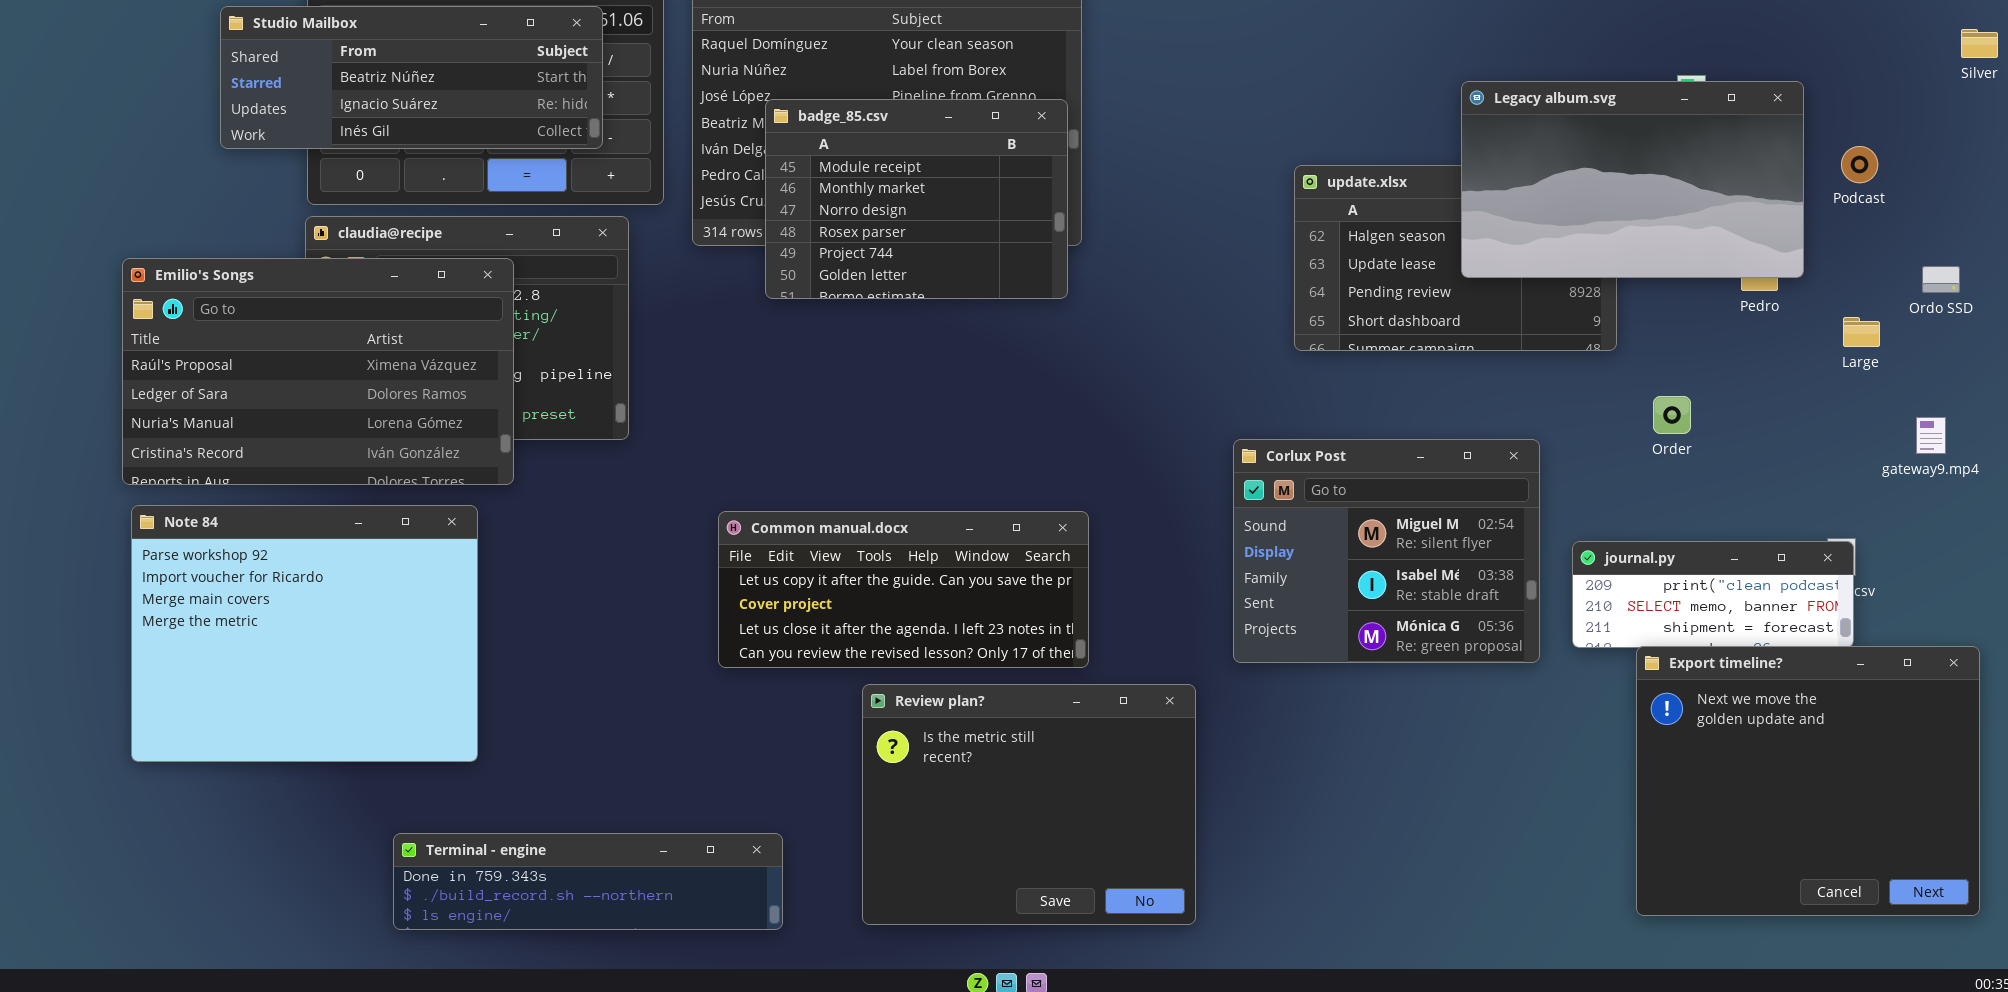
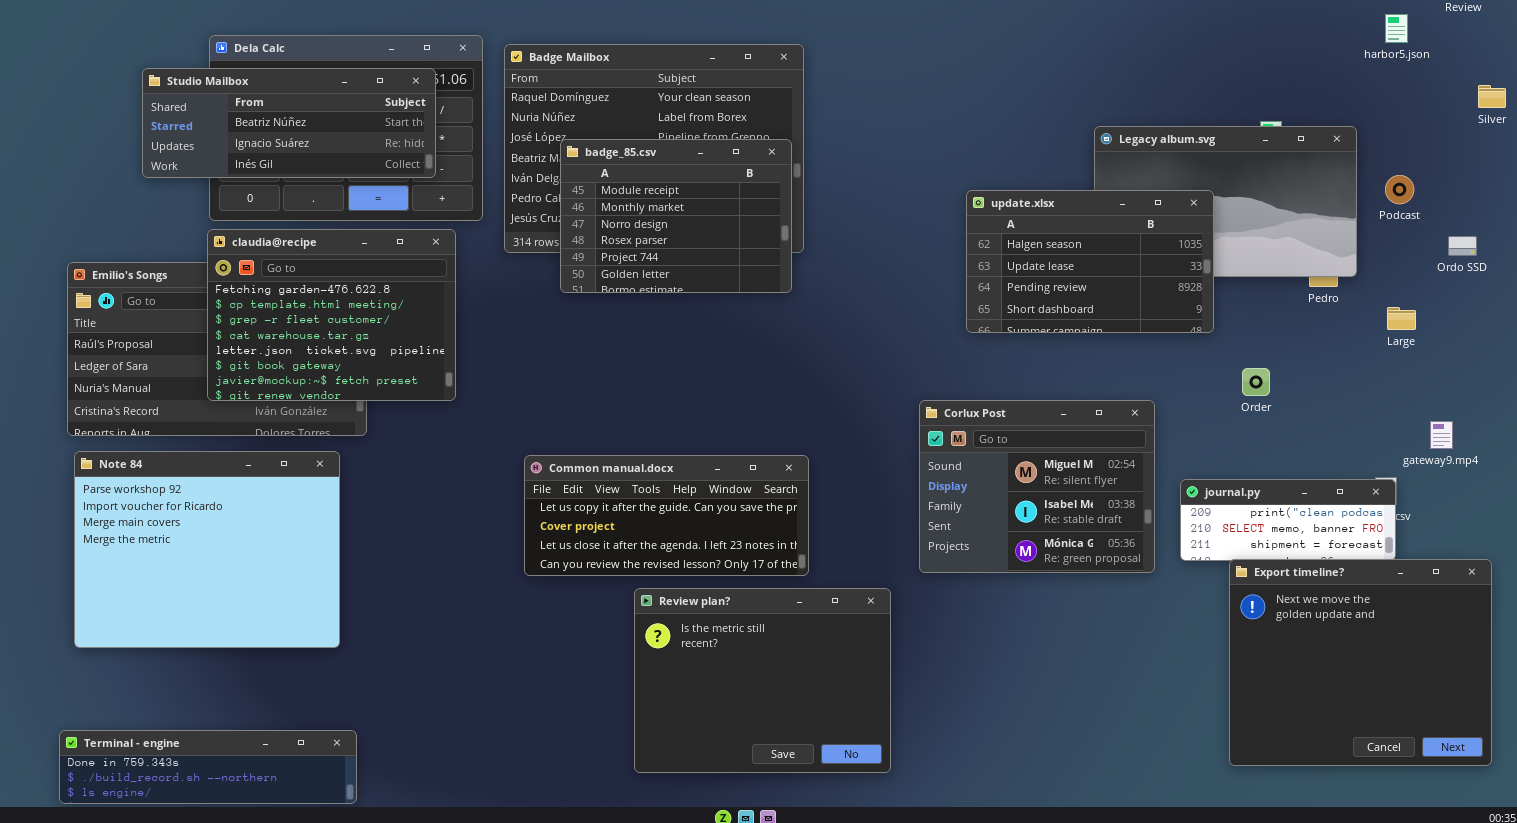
update.xlsx: [1294,165,1617,351] -> [966,190,1214,333], raised
claudia@recipe: [305,216,629,440] -> [207,229,456,401], raised
Ordo SSD: [1922,266,1960,293] -> [1448,236,1477,256], moved
gateway9.mp4: [1916,417,1946,454] -> [1430,421,1453,449], moved
Terminal - engine: [393,833,783,930] -> [59,730,357,804], moved

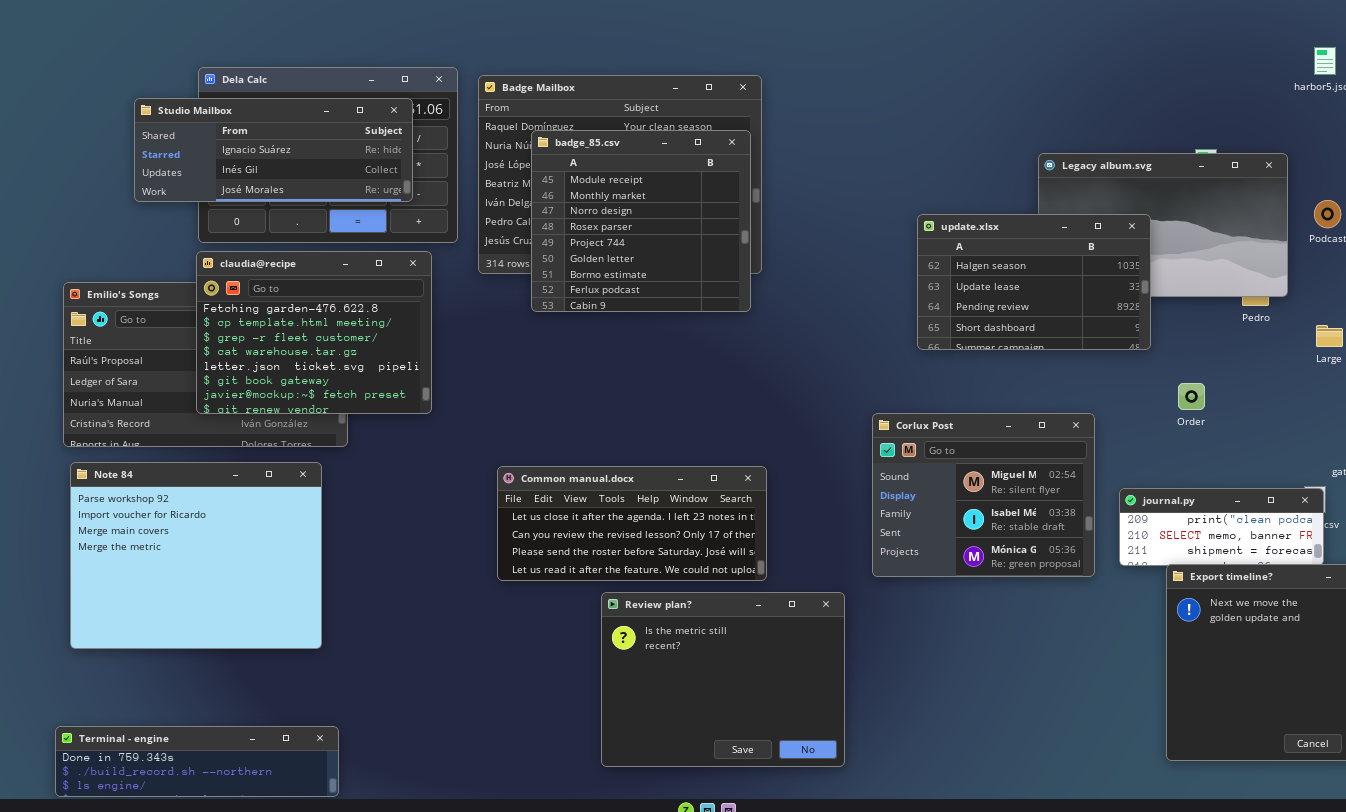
Studio Mailbox: [142,68,436,178] -> [134,98,413,202], scrolled down 1 row
badge_85.csv: [560,139,792,293] -> [531,130,751,312], resized
Common manual.docx: [524,455,809,576] -> [497,466,767,581], scrolled down 2 rows

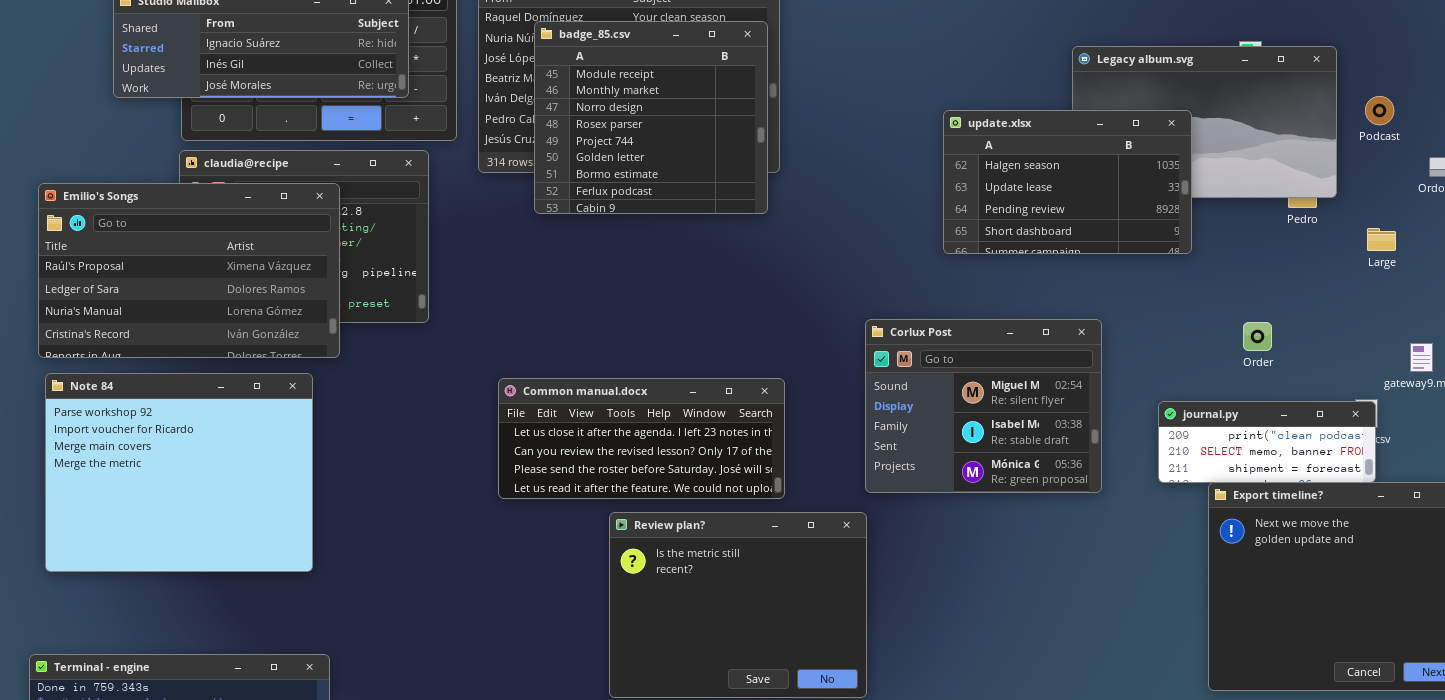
Emilio's Songs: [63,282,348,447] -> [38,183,340,358], raised
Order: [1178,383,1205,410] -> [1243,322,1272,351], moved
Corlux Post: [872,413,1095,577] -> [865,319,1102,493], moved

